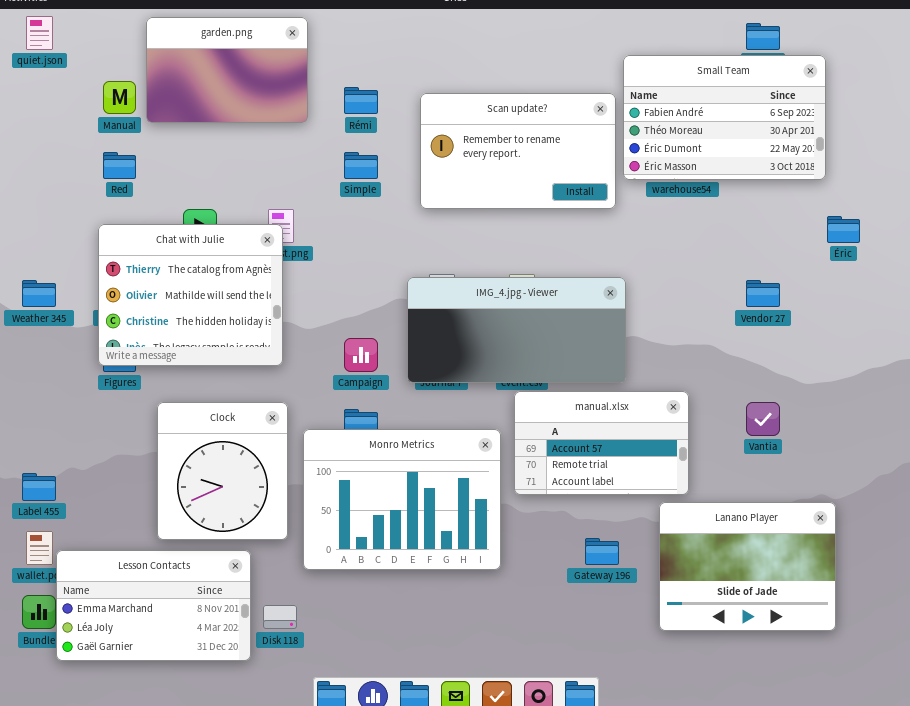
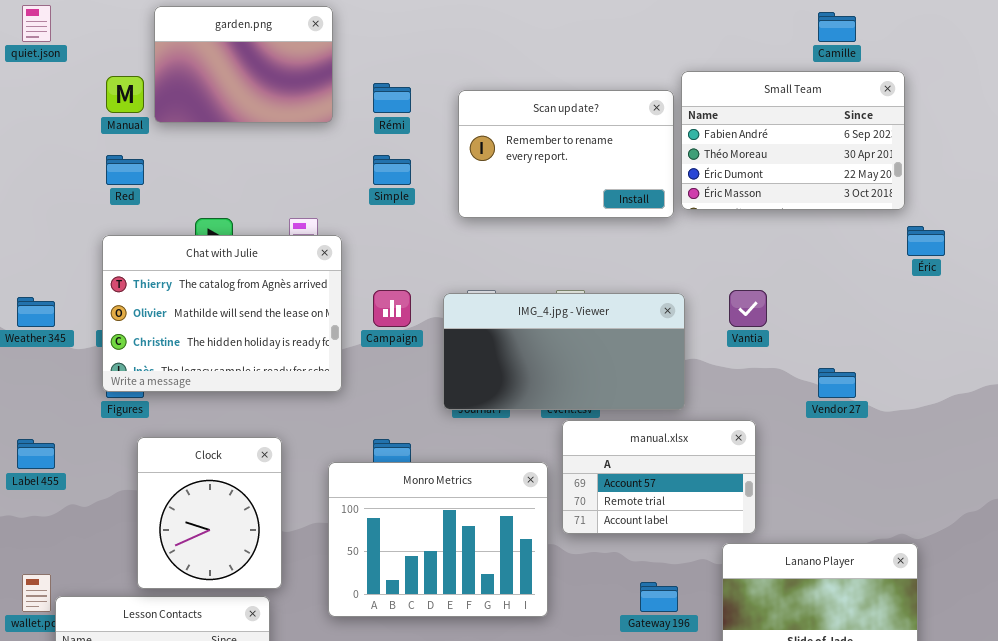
Small Team: [623,55,826,180] -> [681,71,905,210], moved
Chat with Julie: [98,224,283,366] -> [102,235,342,392], resized
Vendor 27: [746,280,780,307] -> [818,368,856,398], moved
Campaign: [344,338,378,372] -> [373,290,411,327], moved
Clock: [157,402,288,540] -> [137,437,282,589], moved
Vantia: [746,402,780,436] -> [729,290,767,327], moved
Label 455: [22,473,56,501] -> [17,439,55,469], moved

